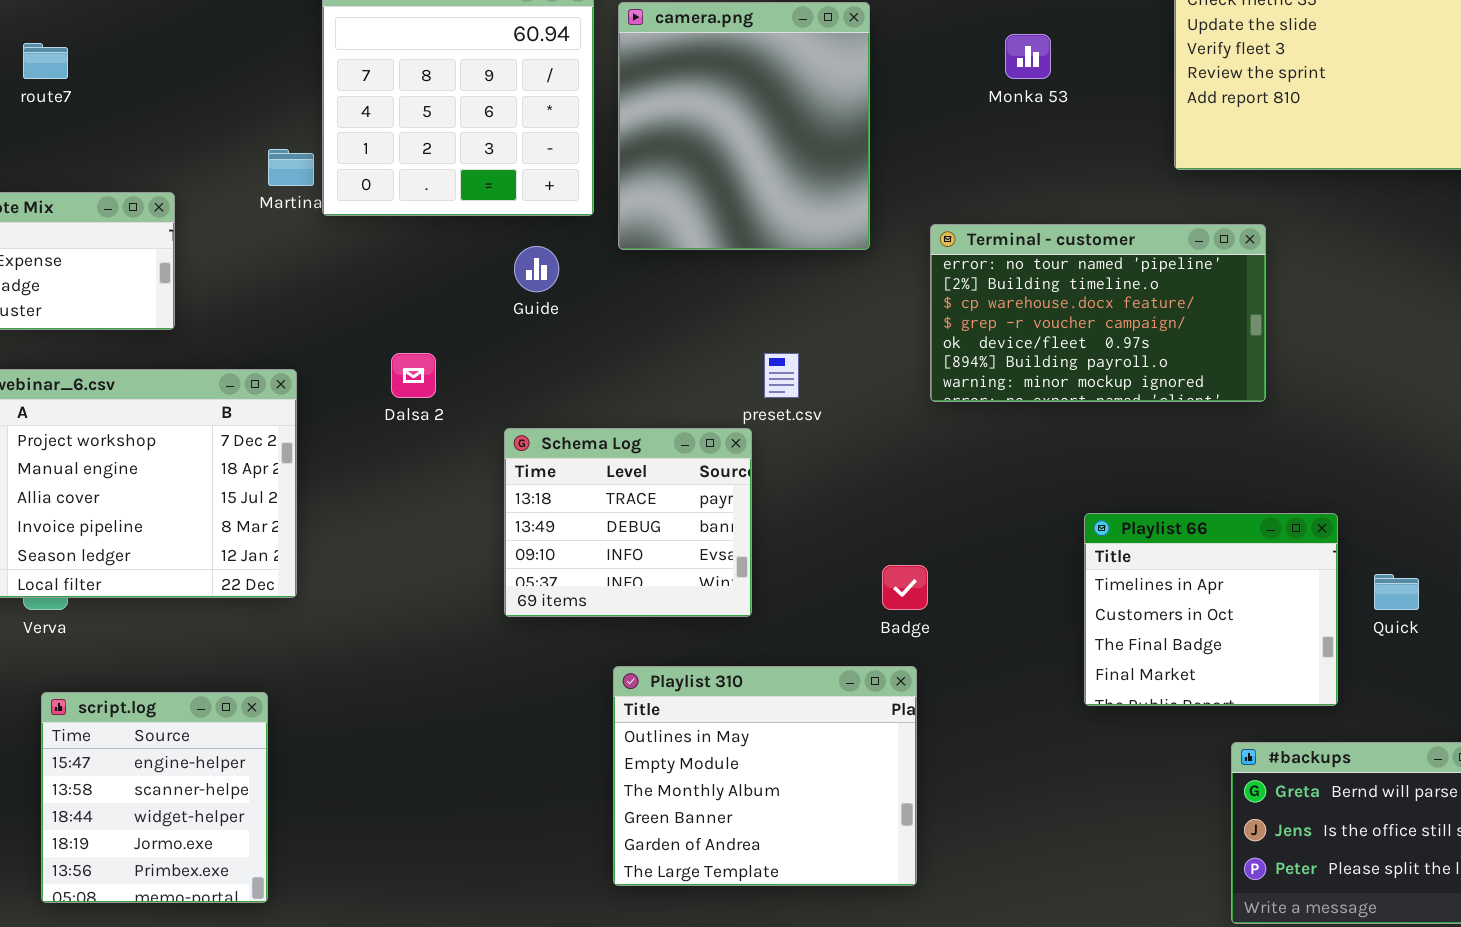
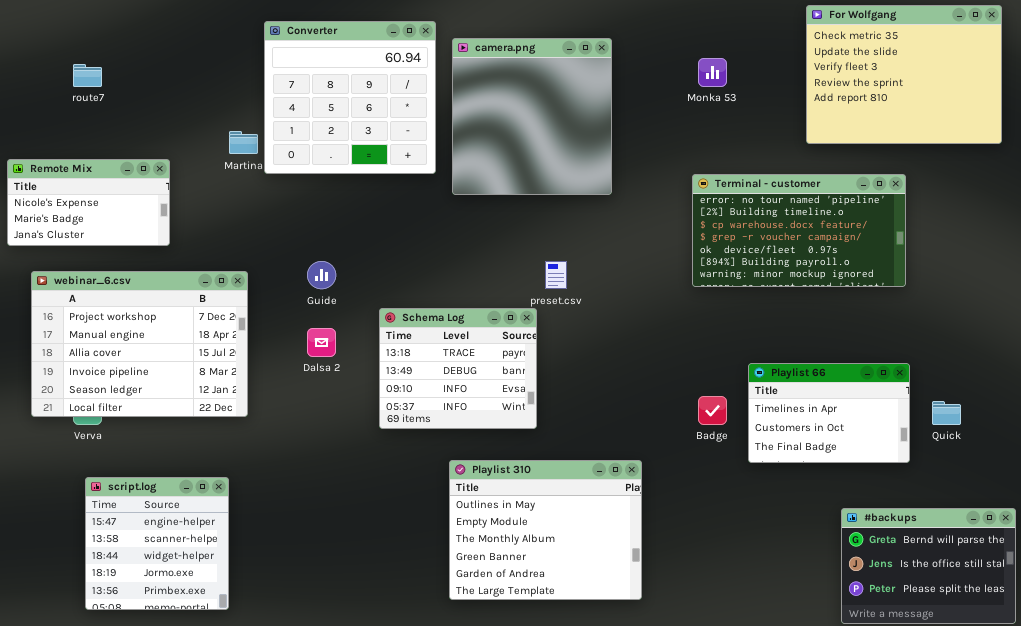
Terminal - customer: [930,224,1266,402] -> [692,174,906,287], moved
Guide: [514,246,559,292] -> [307,261,336,289], moved
Dalsa 2: [391,353,436,398] -> [307,328,336,357], moved
Playlist 66: [1084,513,1338,706] -> [748,363,910,463], resized
Badge: [882,565,928,610] -> [698,396,727,425], moved

